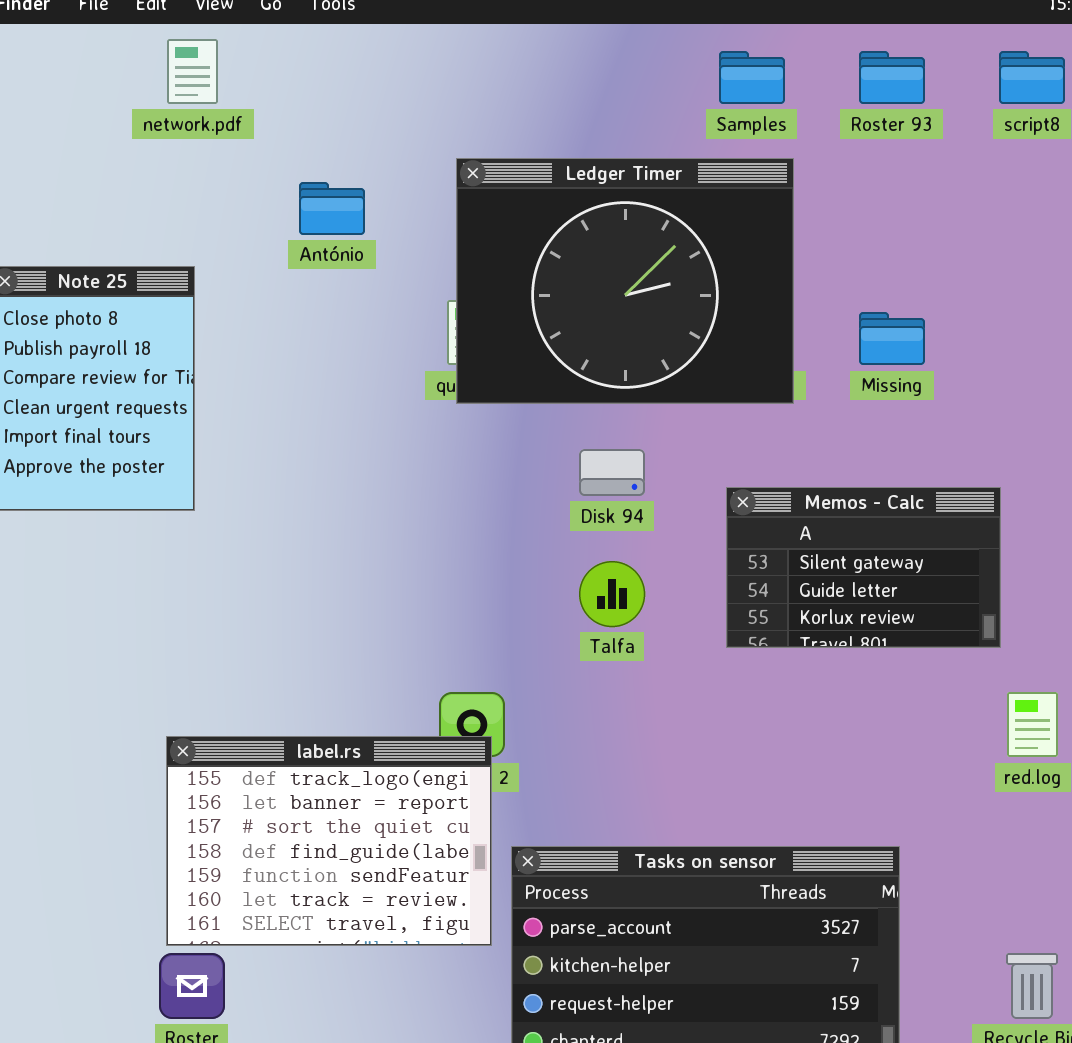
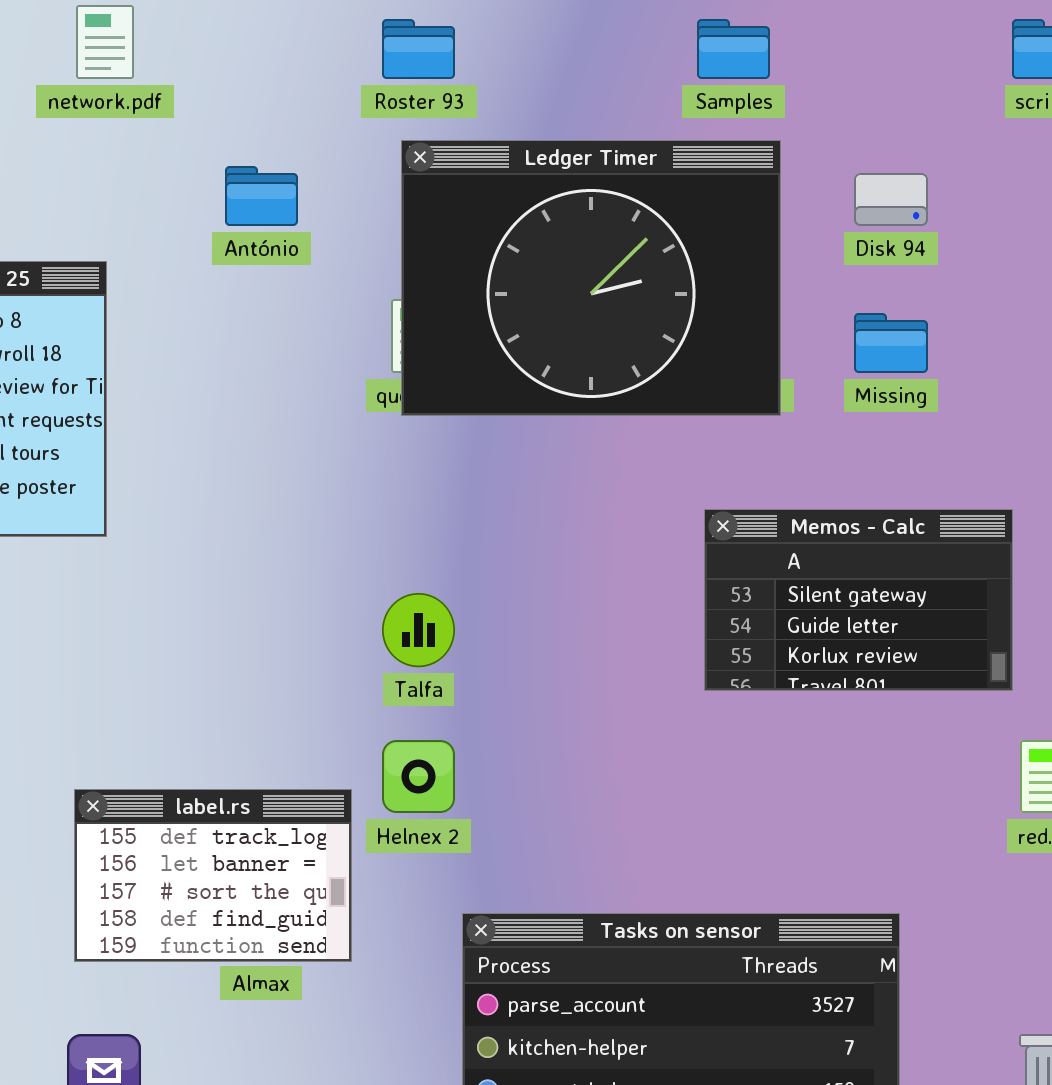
Roster 93: [859,51,925,104] -> [382,19,455,79], moved
Disk 94: [579,449,645,496] -> [854,173,928,226], moved
Talfa: [579,561,645,627] -> [382,593,455,667], moved
label.rs: [166,736,492,946] -> [74,789,352,962], resized

